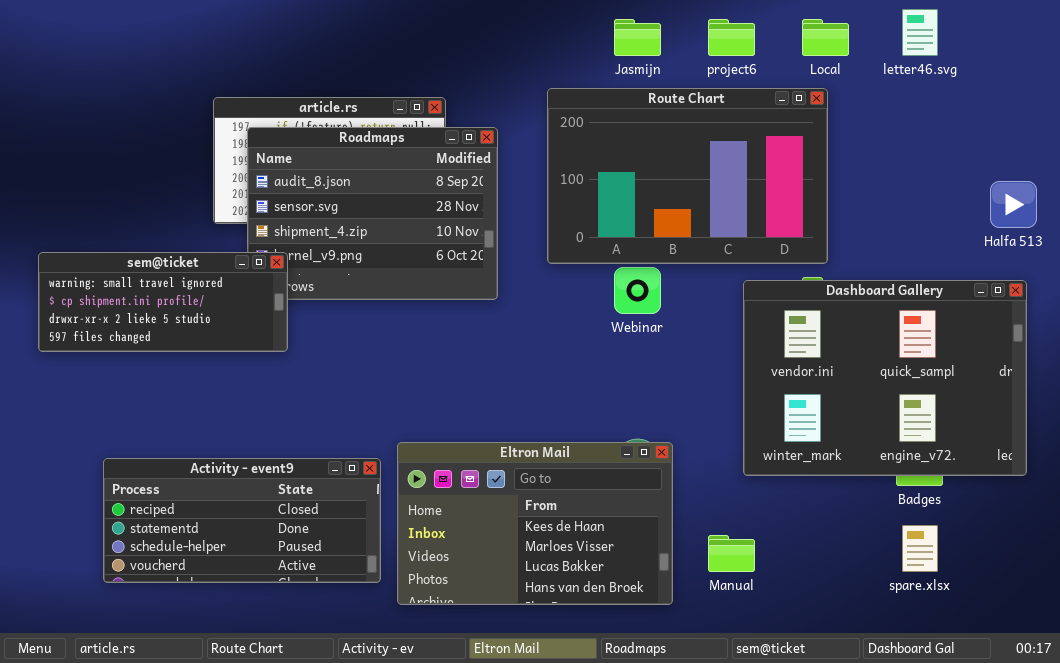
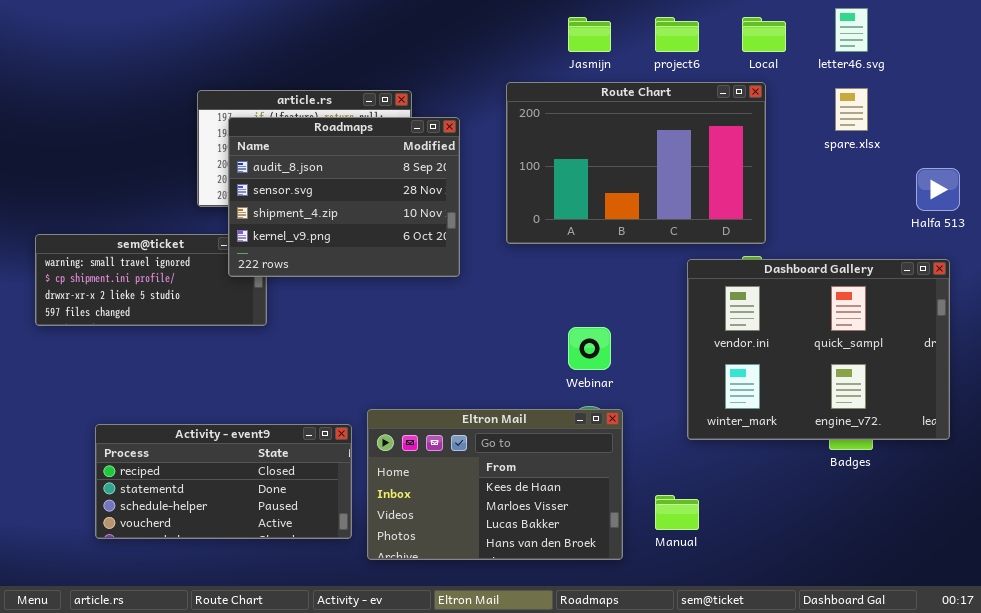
Roadmaps: [247,127,498,300] -> [228,117,460,277], raised
Webinar: [614,267,661,314] -> [568,327,611,370], moved
spare.xlsx: [902,525,938,572] -> [835,88,868,131], moved

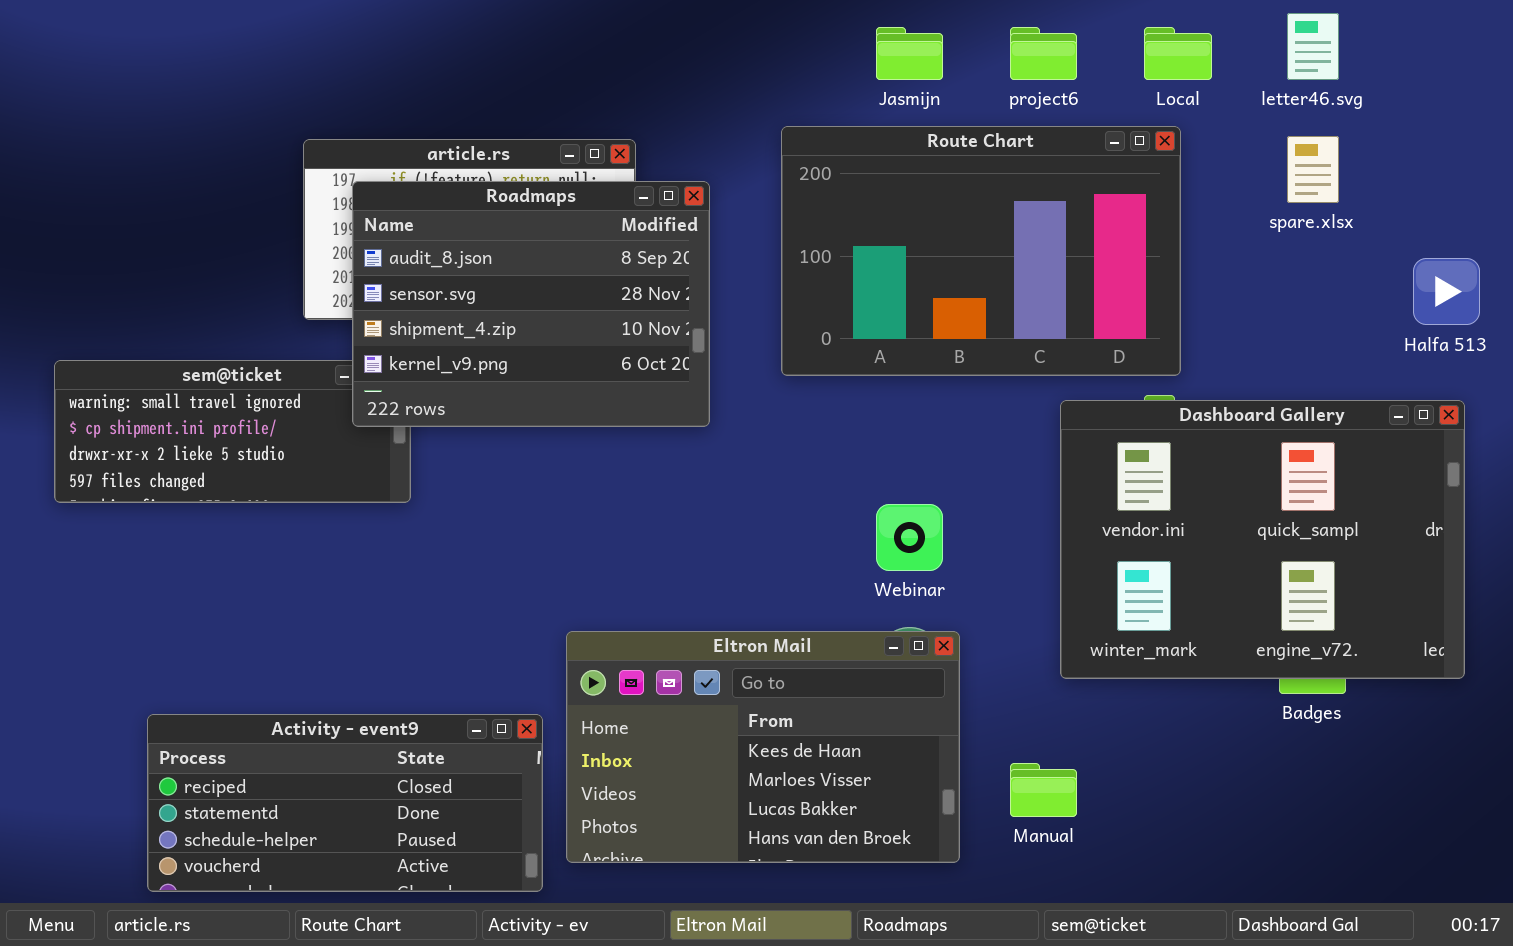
Activity - event9: [95,424,352,539] -> [147,714,543,892], moved

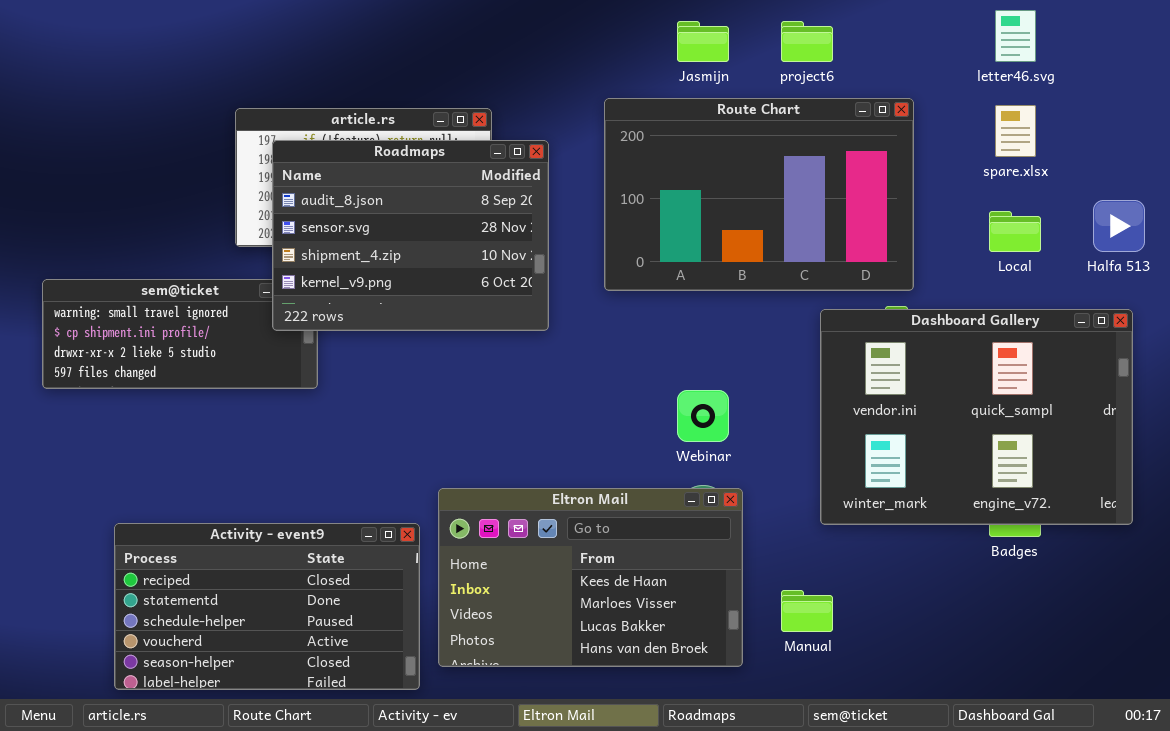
Local: [1144,27,1212,80] -> [989,211,1041,252], moved
Activity - event9: [147,714,543,892] -> [114,523,420,690], resized

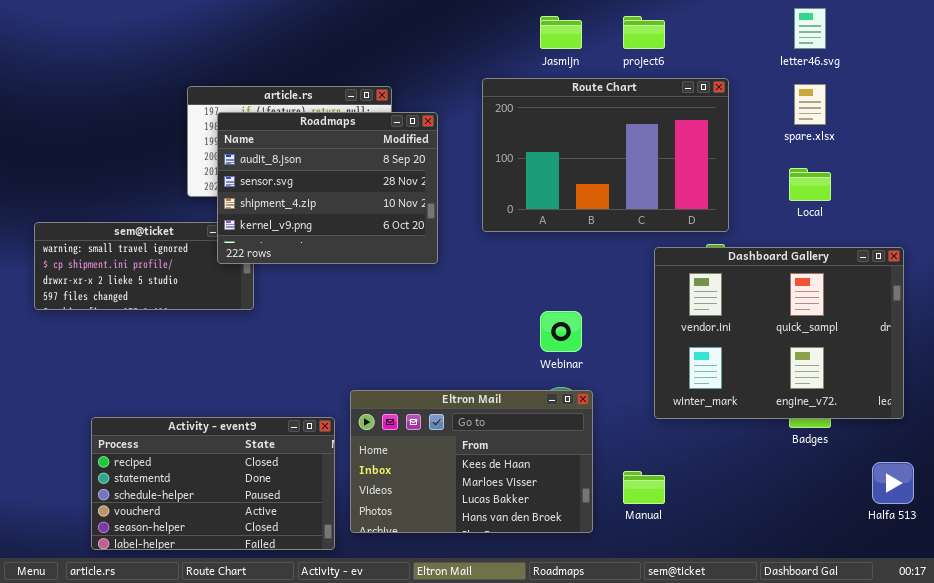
Halfa 513: [1093,200,1145,252] -> [872,462,914,504], moved

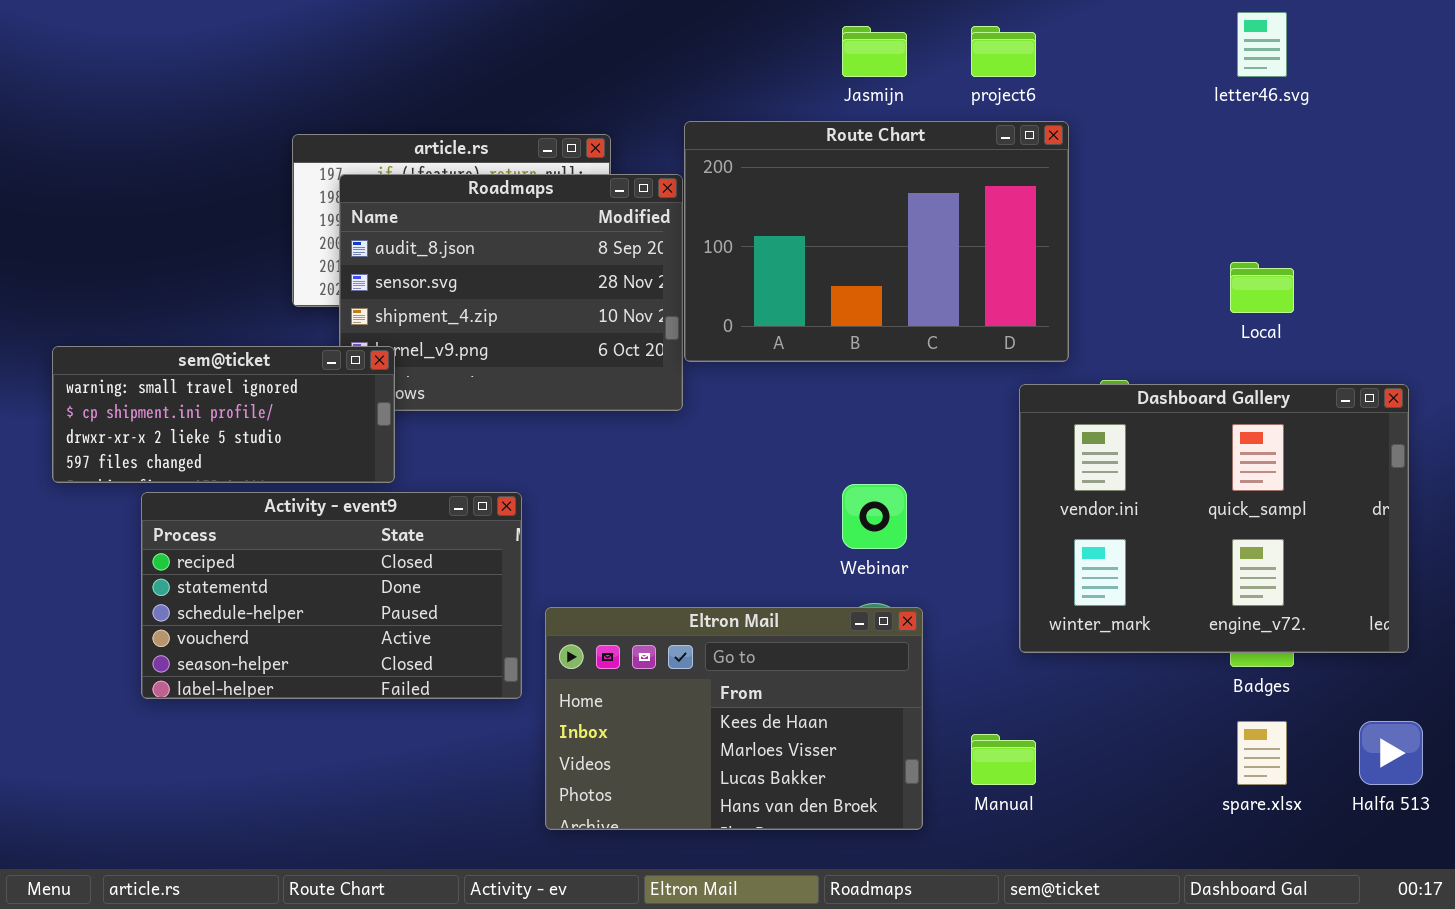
Route Chart: [482,78,729,232] -> [684,121,1069,362], moved
spare.xlsx: [794,84,826,125] -> [1237,721,1287,785], moved
sem@ticket: [34,222,254,310] -> [52,346,395,483], raised
Activity - event9: [91,417,335,550] -> [141,492,522,699], moved

